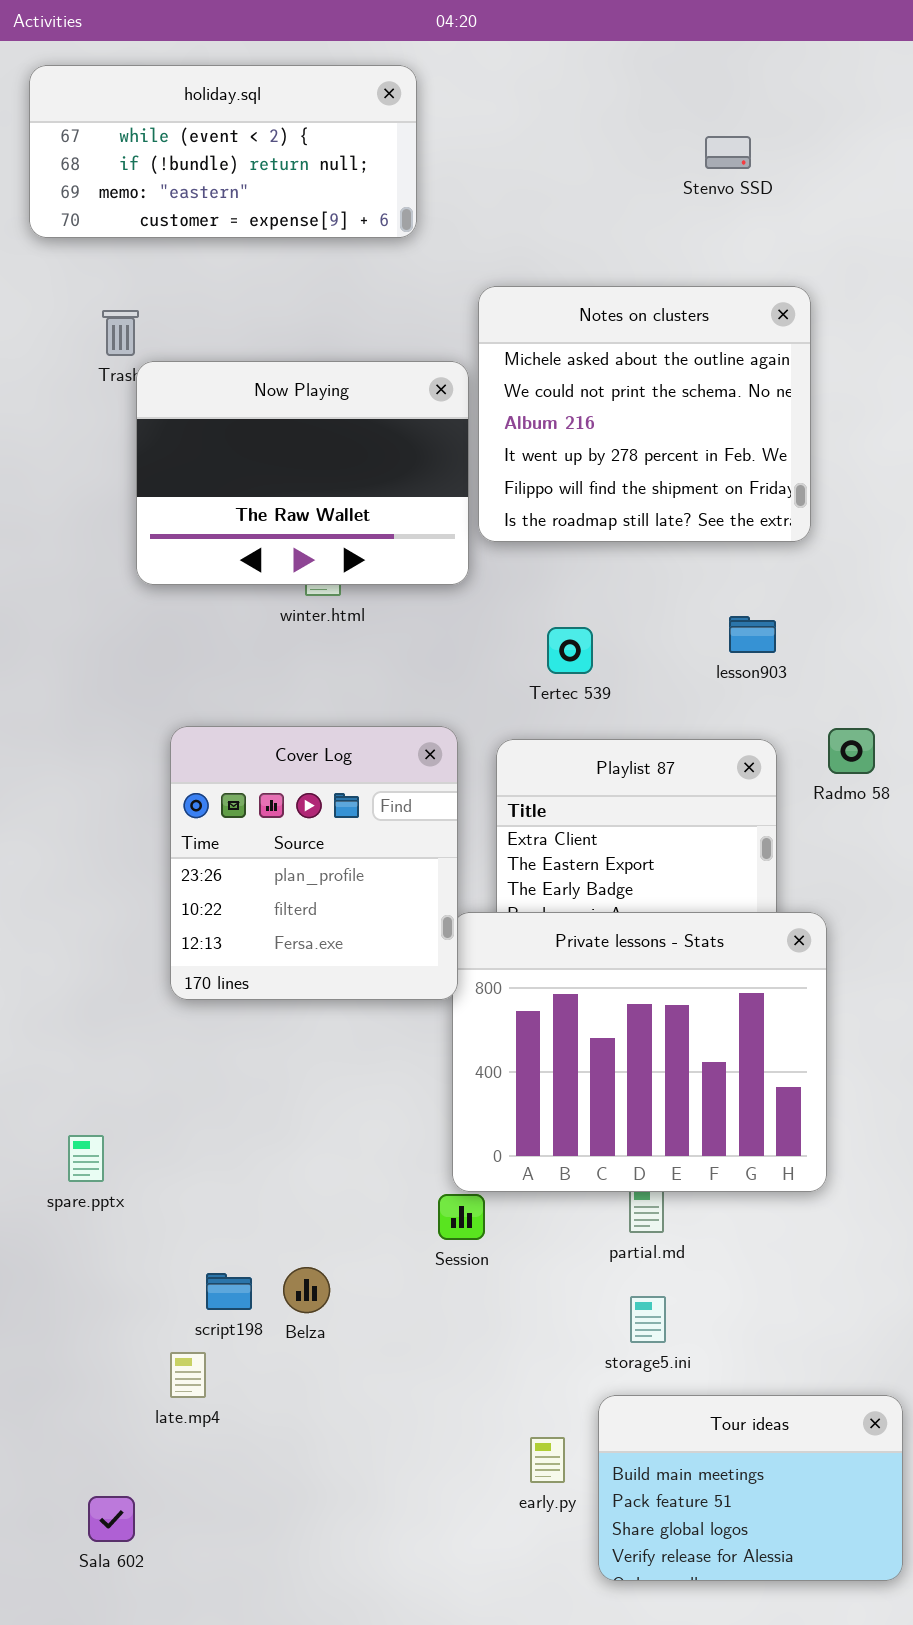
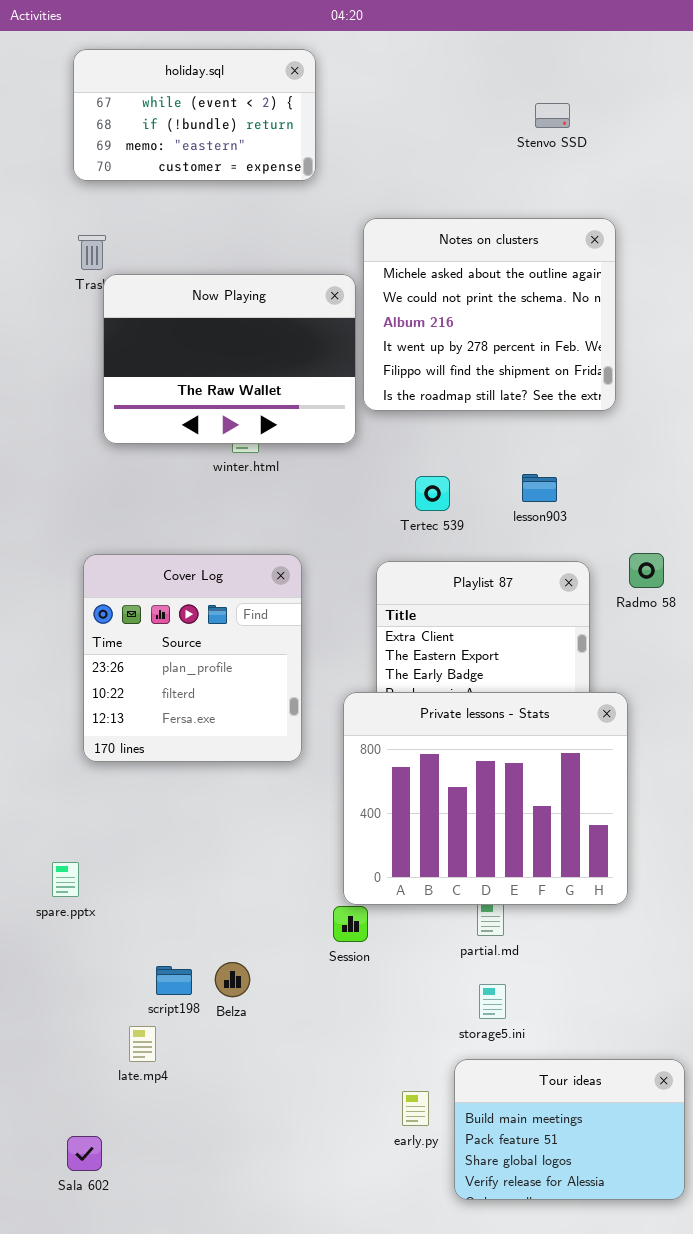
holiday.sql: [29,65,417,238] -> [73,49,316,181], resized
lesson903: [729,616,776,653] -> [522,474,557,502], moved
Cover Log: [170,726,458,1000] -> [83,554,302,762], moved

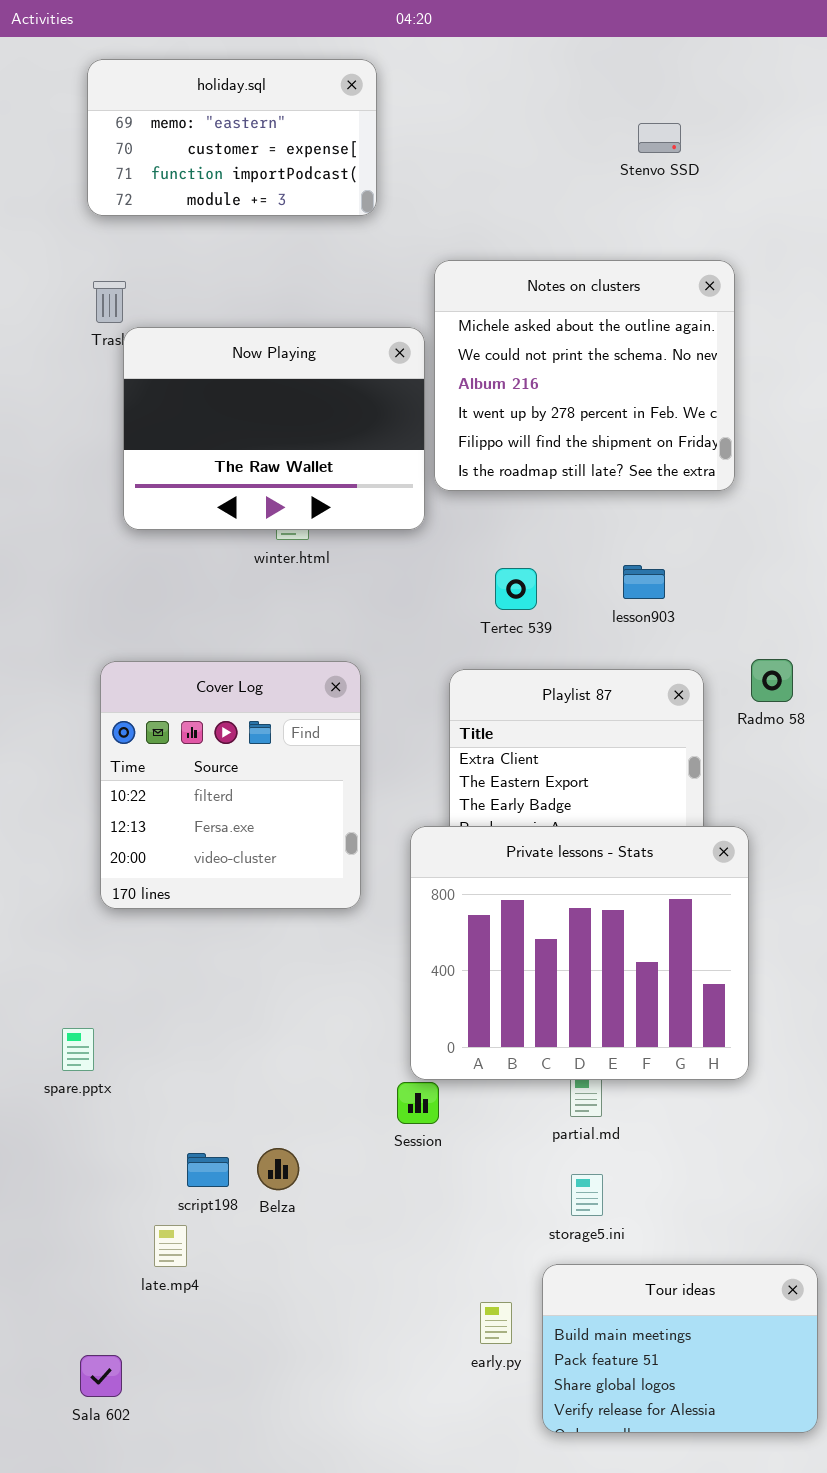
holiday.sql: [73,49,316,181] -> [87,59,377,216], scrolled down 2 rows
Cover Log: [83,554,302,762] -> [100,661,361,909], scrolled down 1 row

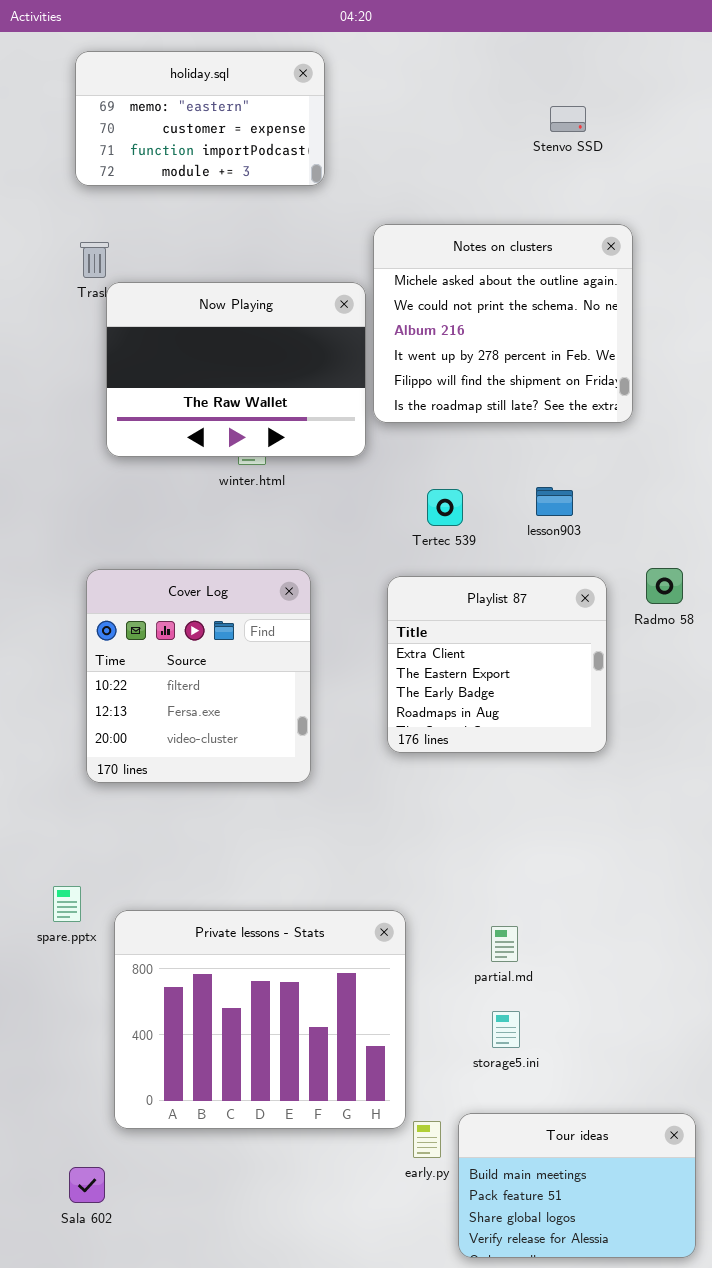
Private lessons - Stats: [410,826,749,1080] -> [114,910,406,1129], moved
Tour ideas: [542,1264,818,1433] -> [458,1113,696,1258], moved

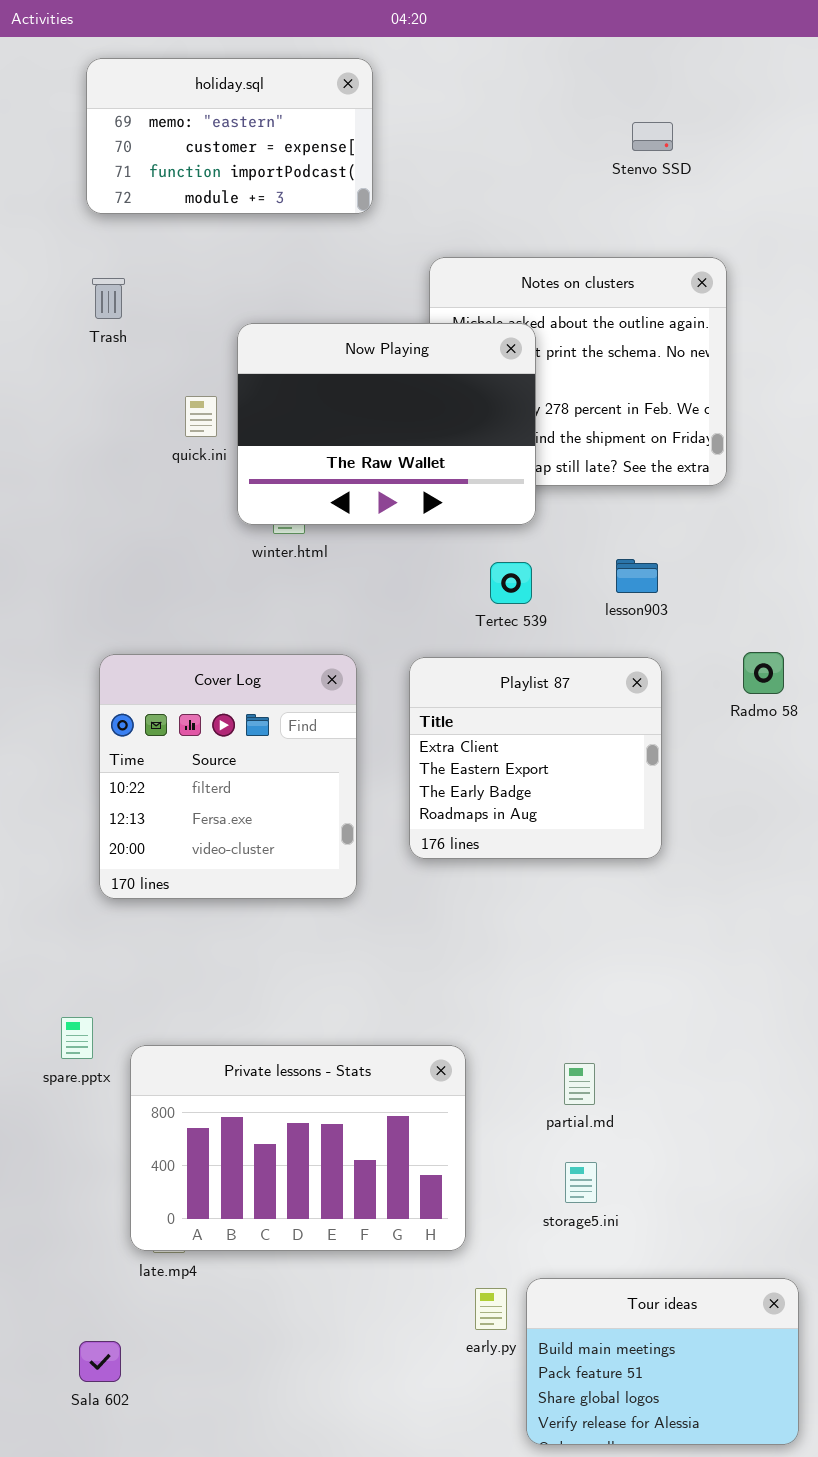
Now Playing: [106,282,366,457] -> [237,323,536,525], moved
Playlist 87: [387,576,607,753] -> [409,657,662,859], moved
Private lessons - Stats: [114,910,406,1129] -> [130,1045,466,1251], resized

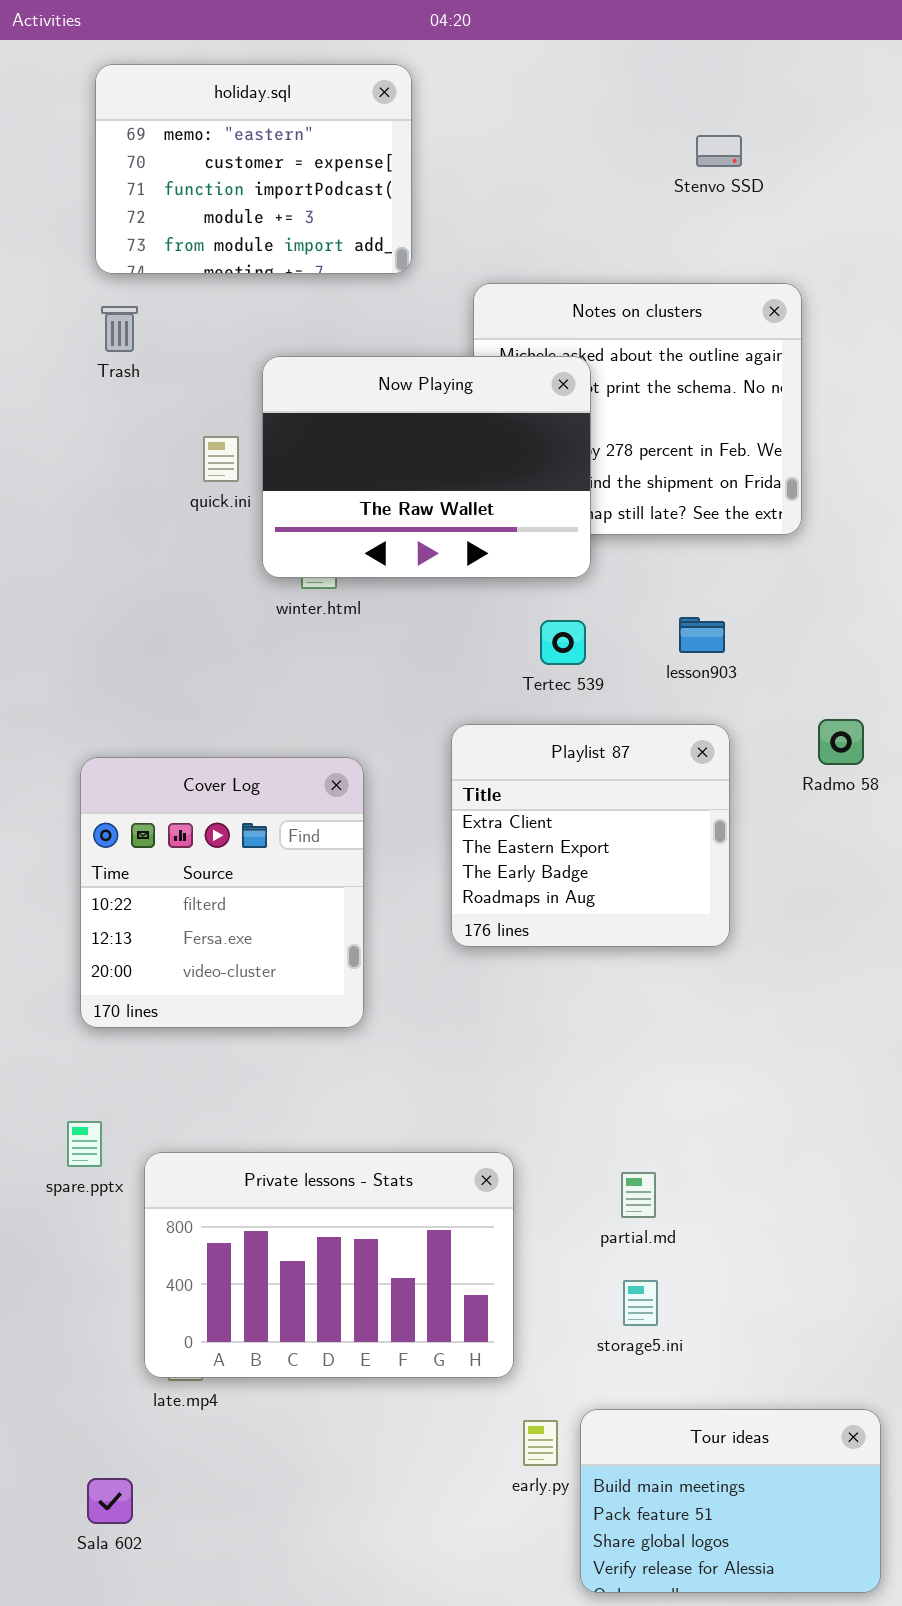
holiday.sql: [86,58,373,214] -> [95,64,412,274], resized
Cover Log: [99,654,357,899] -> [80,757,364,1028], moved

